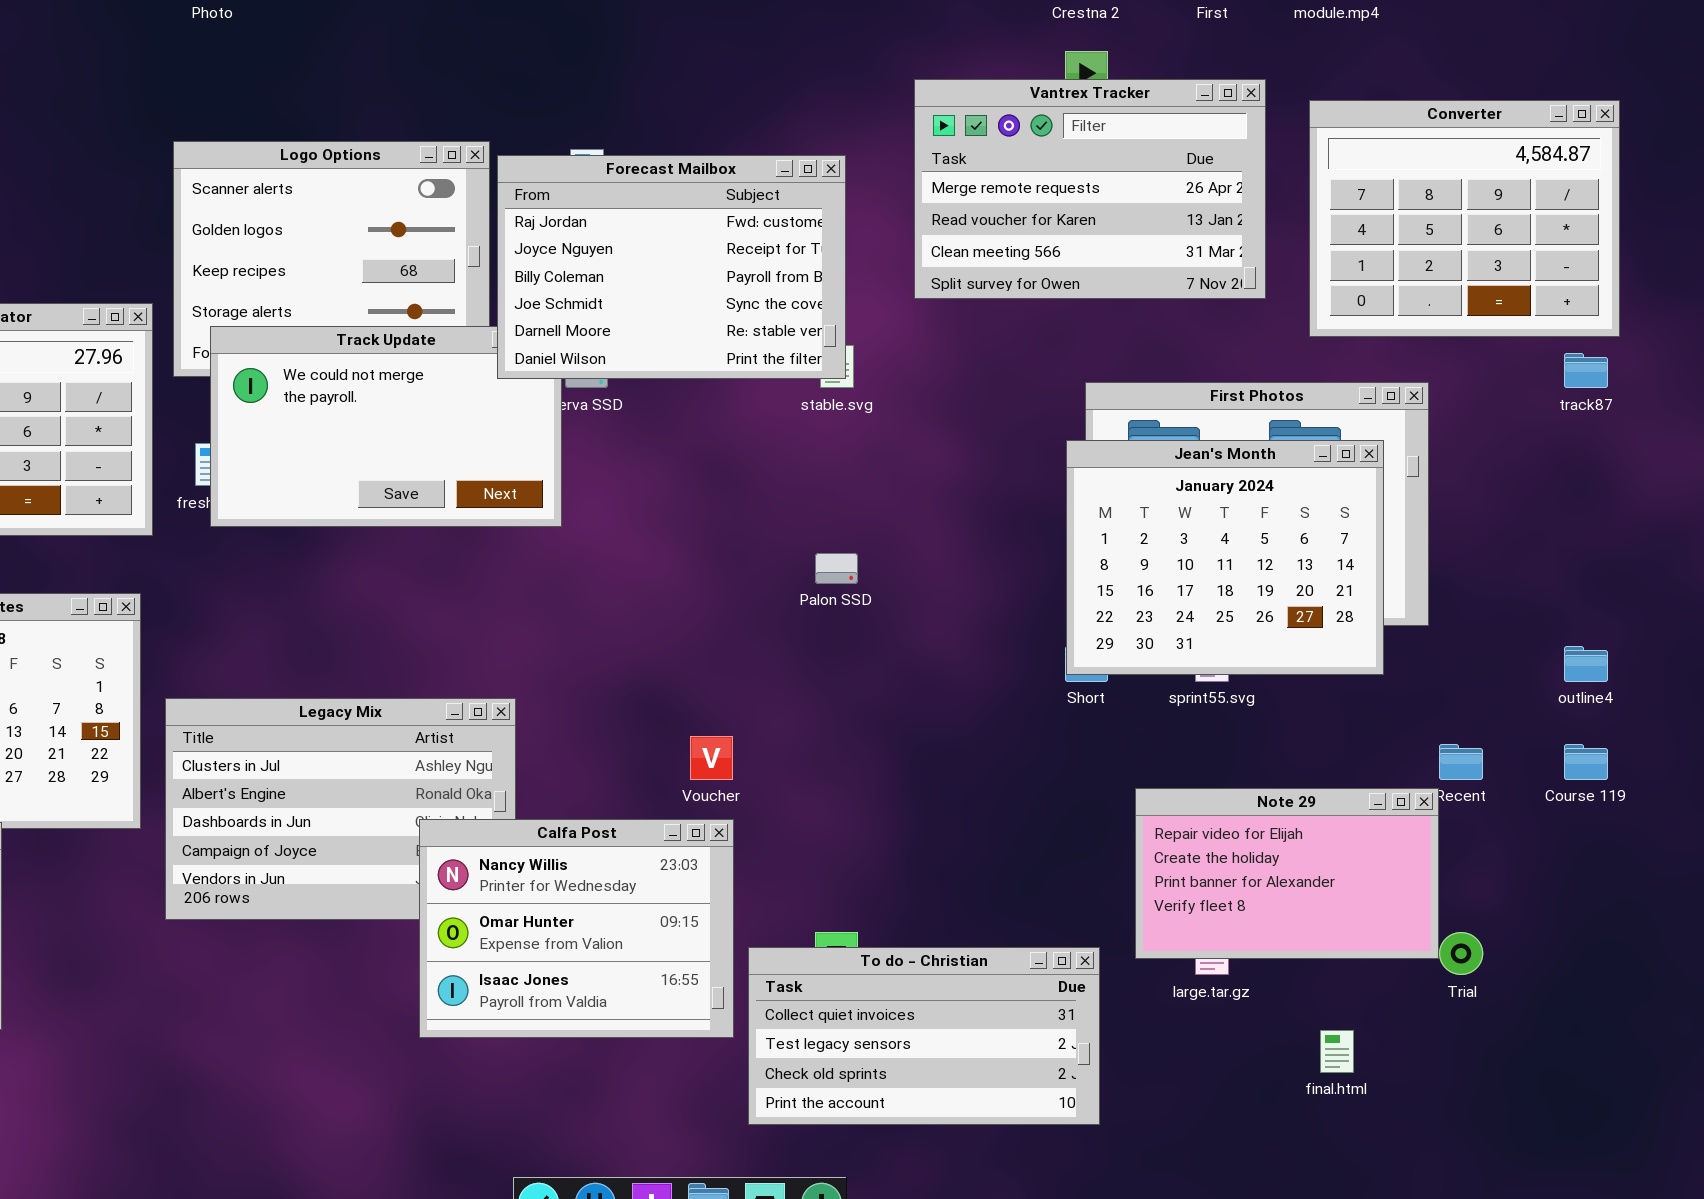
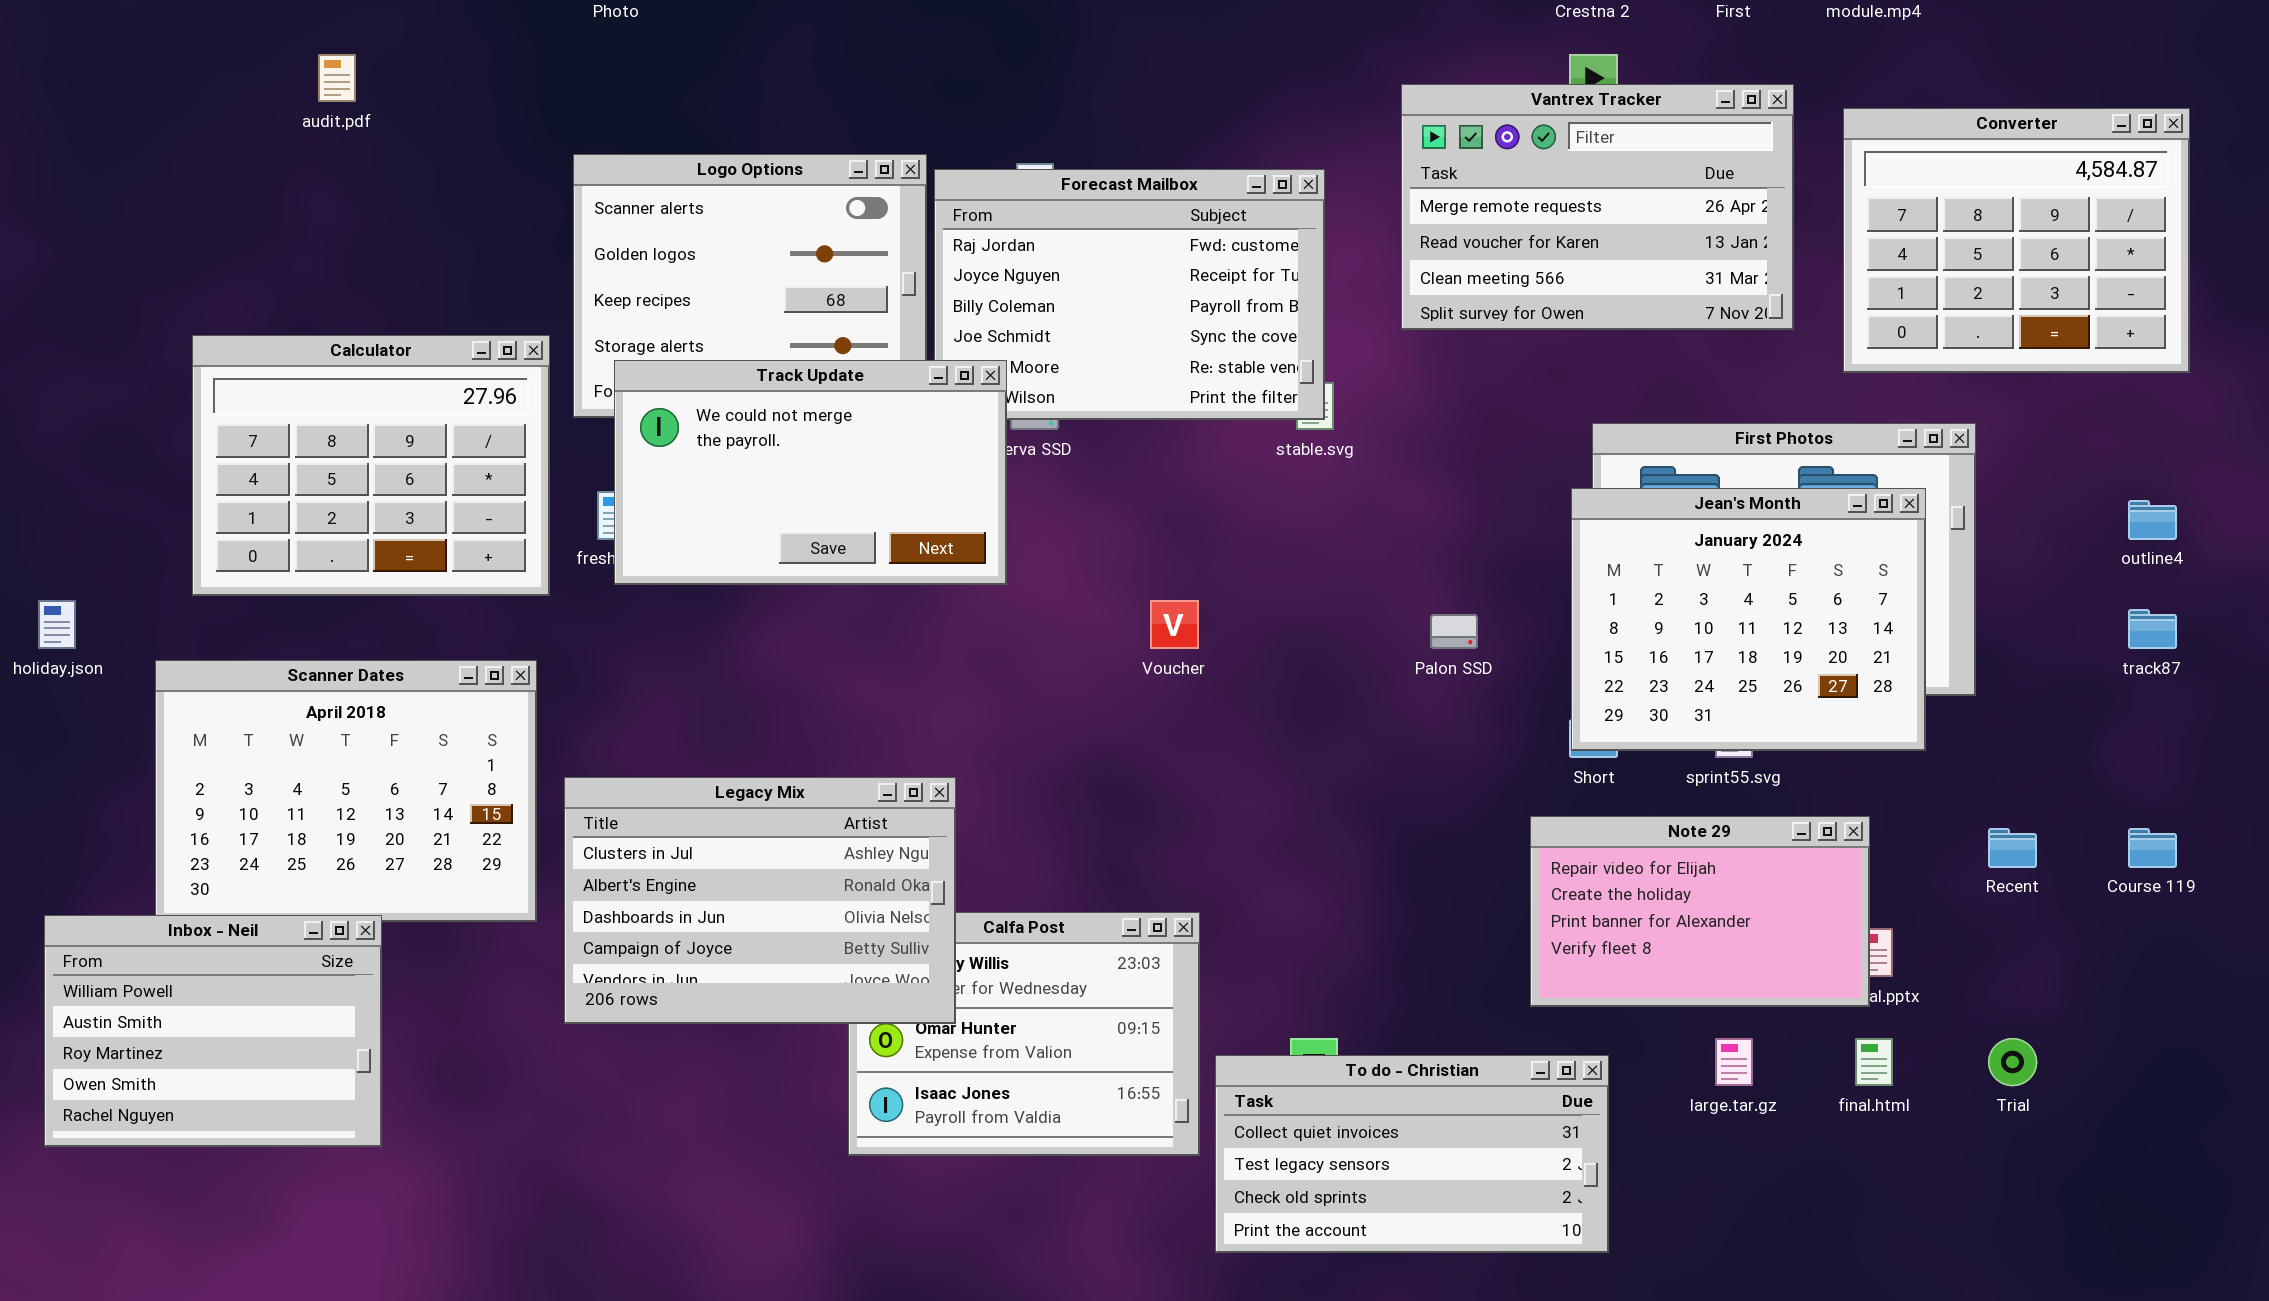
Track Update: [210,326,562,527] -> [614,360,1007,585], raised
track87: [1564,353,1608,388] -> [2128,609,2177,649], moved
Palon SSD: [815,553,858,584] -> [1430,614,1478,649], moved
outline4: [1564,646,1608,682] -> [2128,500,2177,540], moved
Legacy Mix: [165,698,516,920] -> [564,777,956,1024], raised
Voucher: [690,736,733,780] -> [1150,600,1199,649], moved
Note 29: [1135,788,1439,959] -> [1530,816,1870,1007], moved
final.html: [1320,1030,1354,1073] -> [1855,1038,1893,1086], moved

